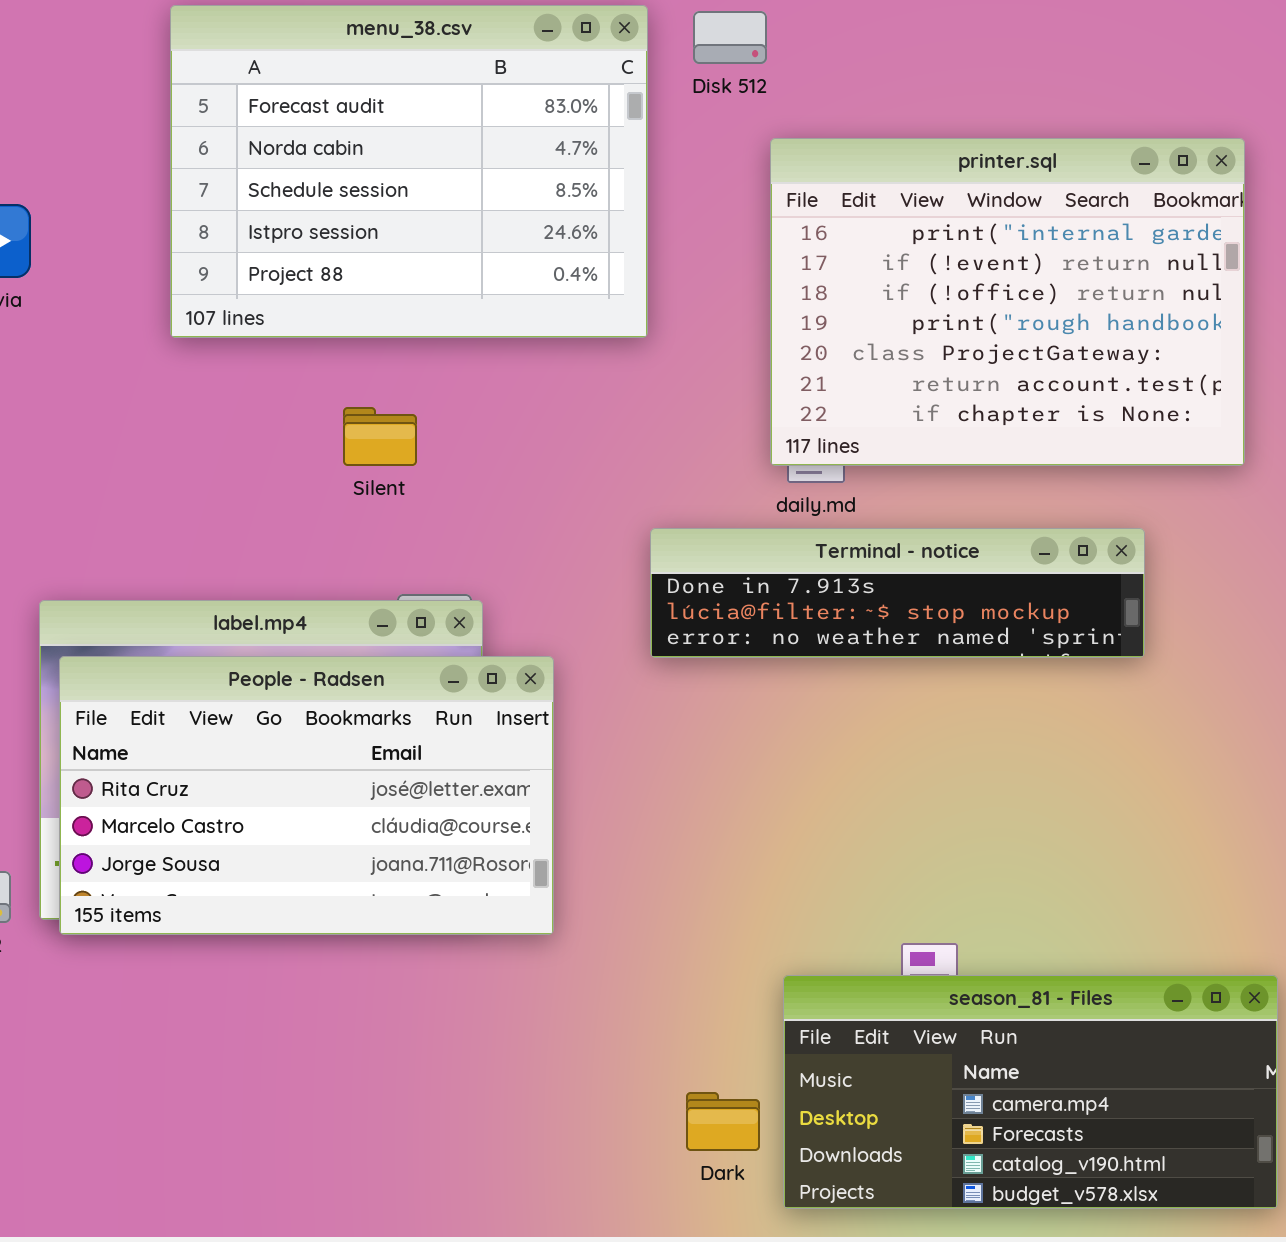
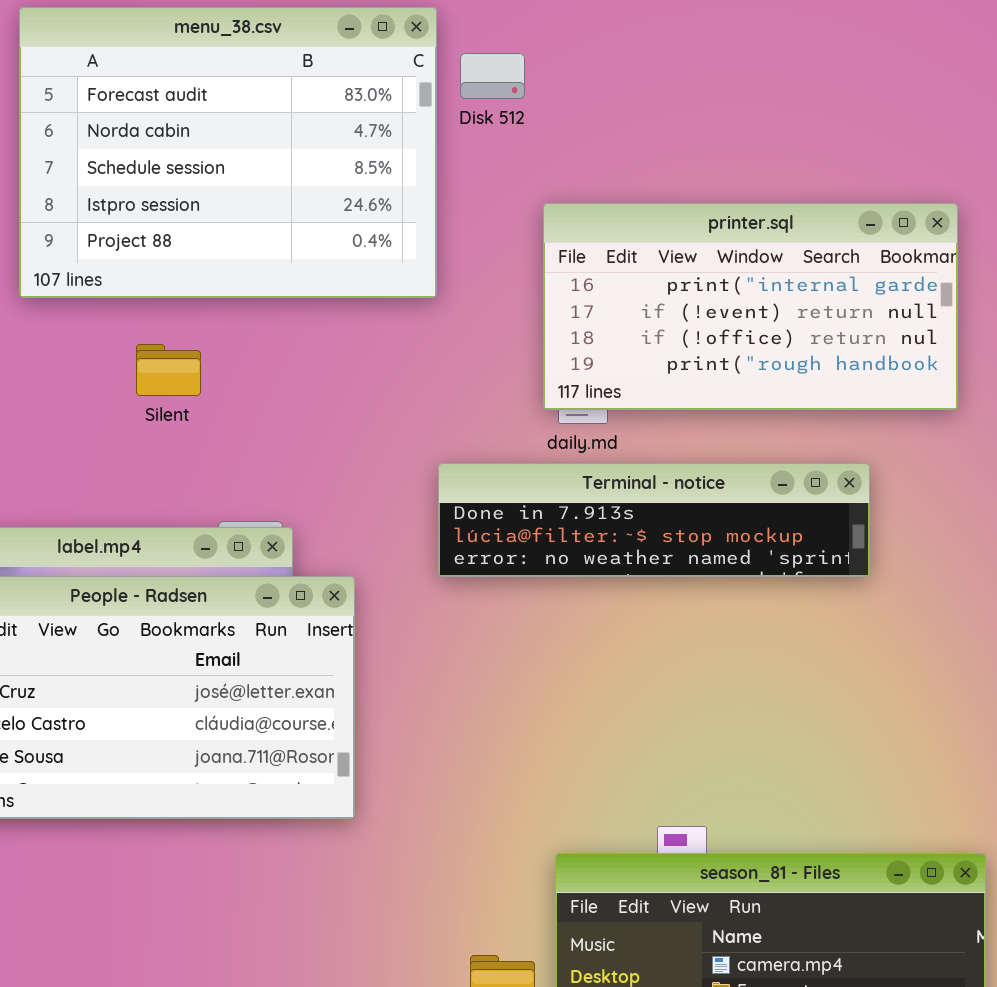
Disk 512: [693,11,767,64] -> [460,53,525,99], moved
printer.sql: [770,138,1245,466] -> [543,203,958,410], resized
Silent: [343,407,417,466] -> [136,344,201,396], moved

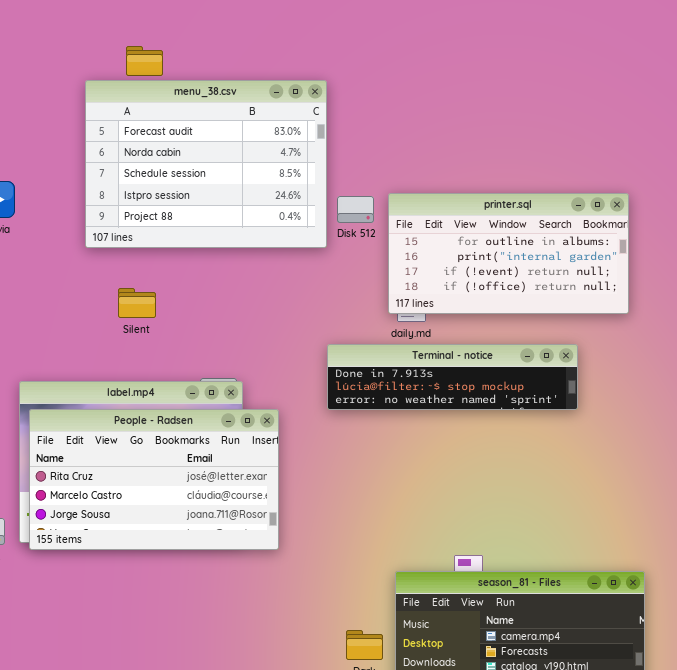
Disk 512: [460,53,525,99] -> [337,196,374,223], moved
printer.sql: [543,203,958,410] -> [388,193,629,314], scrolled up 1 row
Silent: [136,344,201,396] -> [118,288,156,318], moved

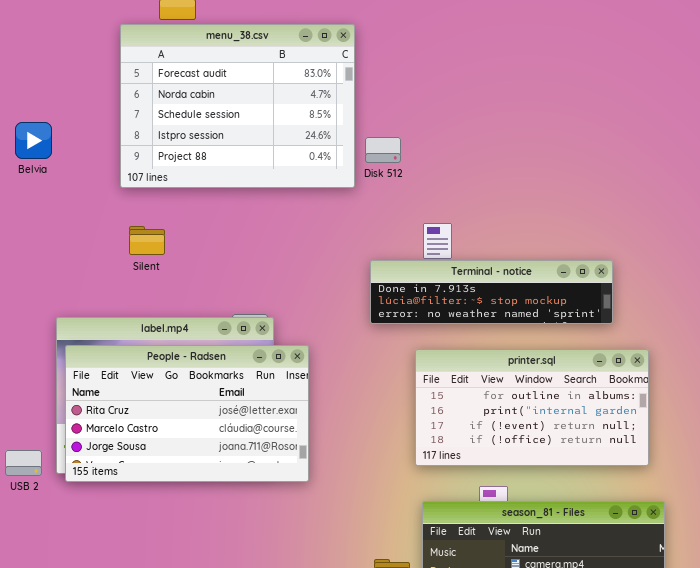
printer.sql: [388,193,629,314] -> [415,349,649,466], moved
Silent: [118,288,156,318] -> [129,226,165,255], moved
Terminal - notice: [327,344,578,410] -> [370,260,613,324], moved

